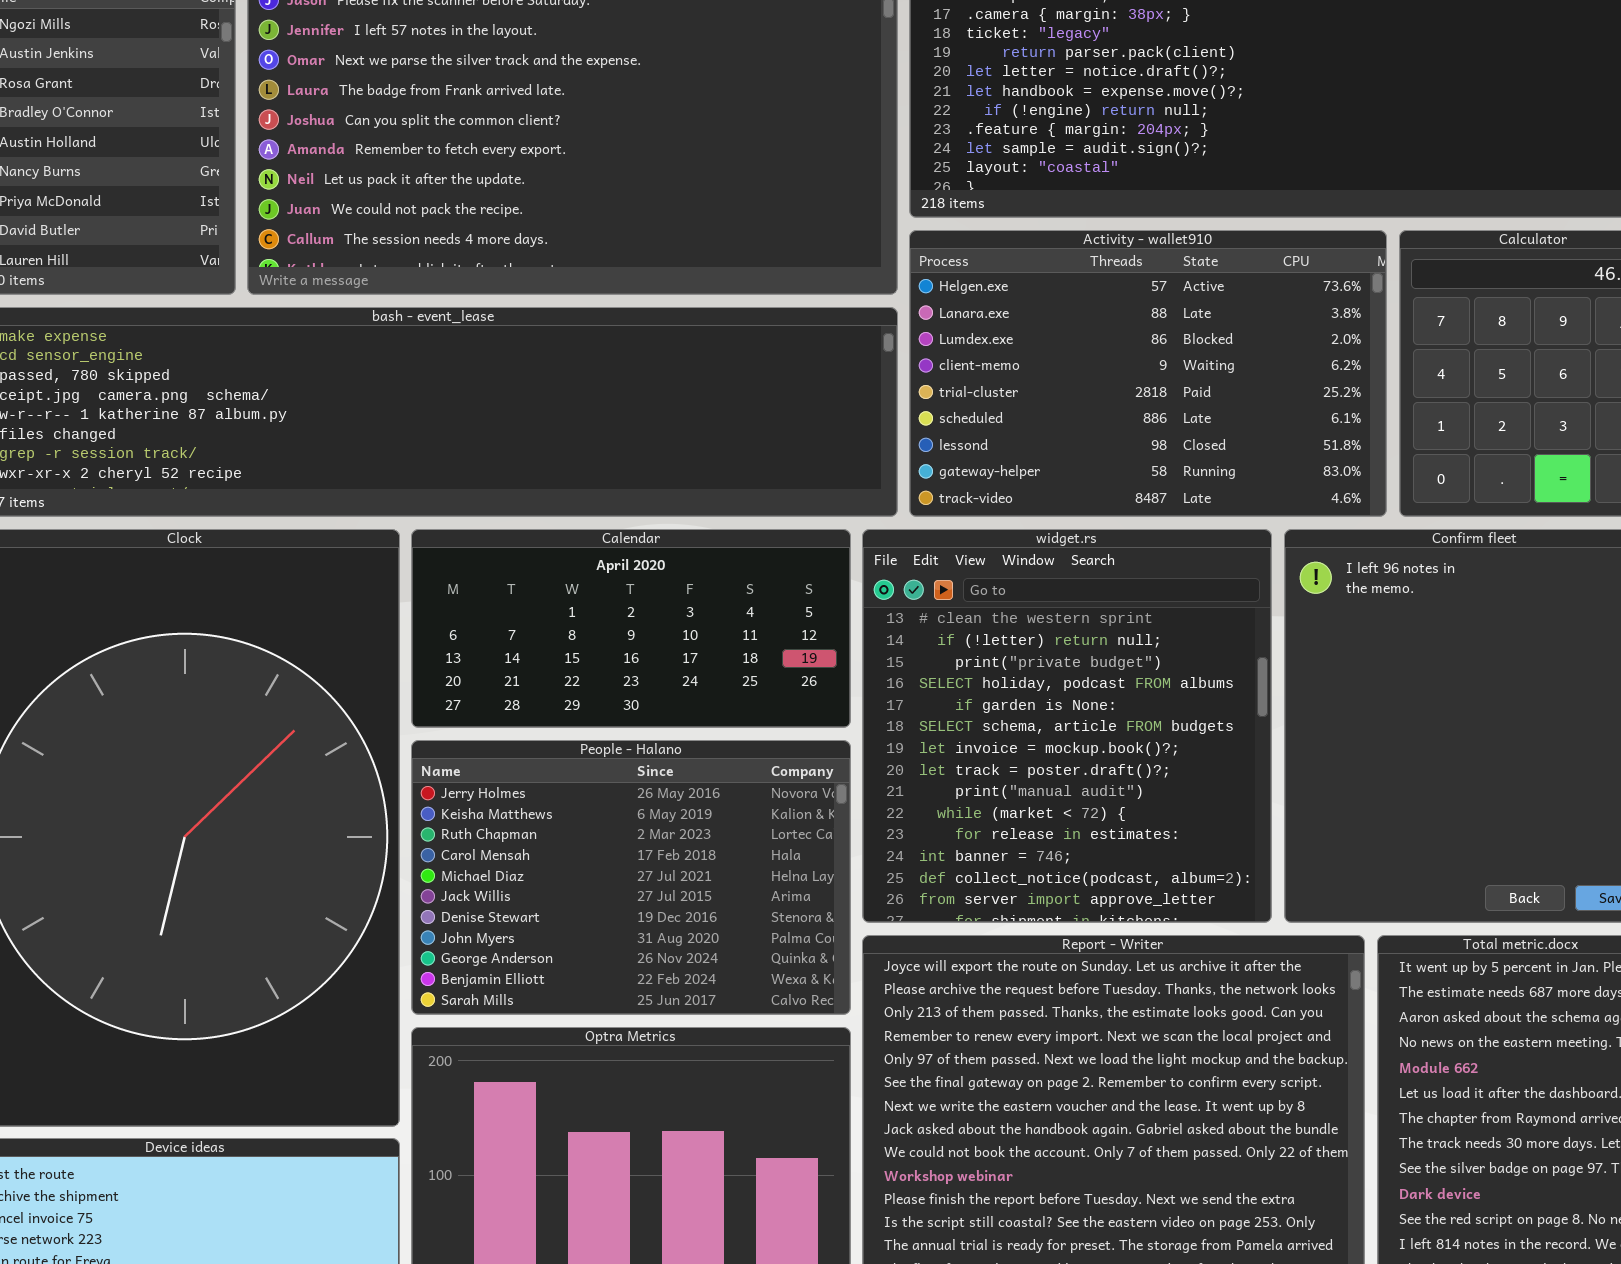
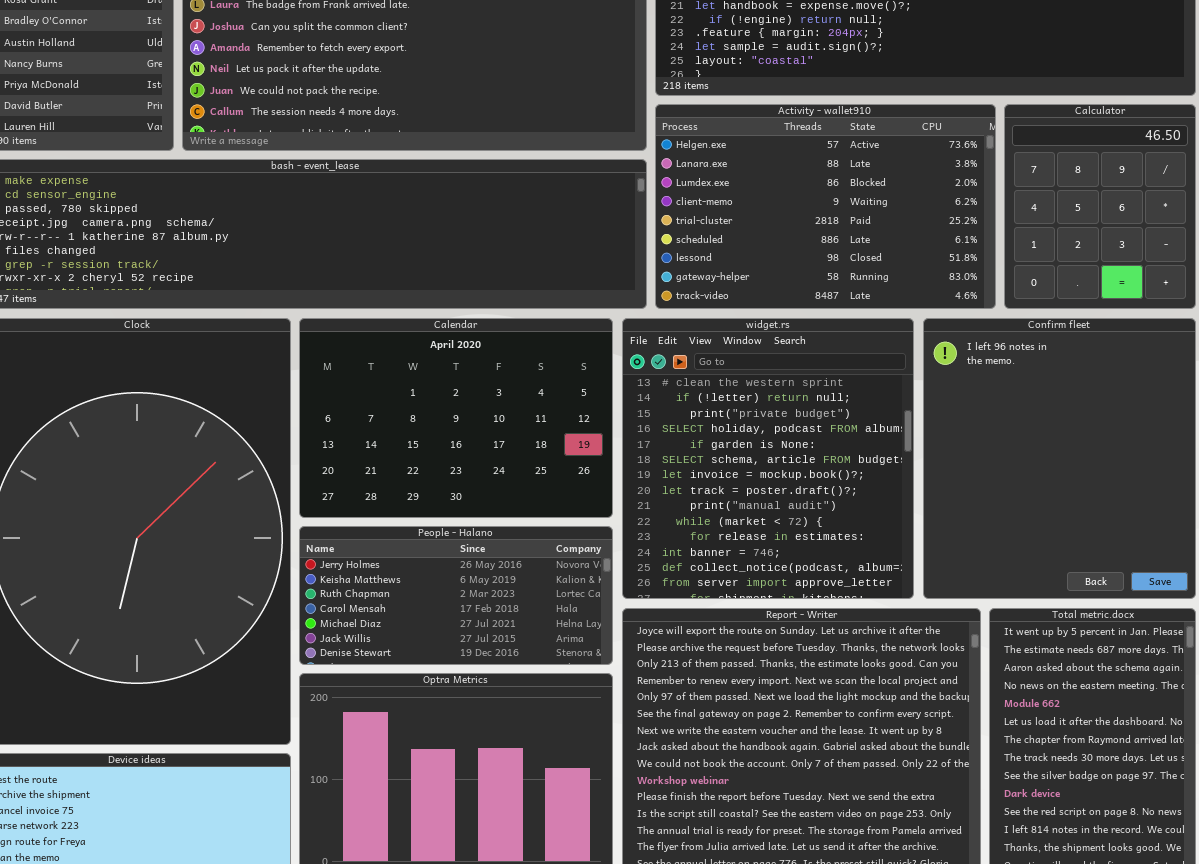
Calendar: [411,529,851,728] -> [299,318,613,518], resized
People - Halano: [411,740,851,1015] -> [299,526,613,665], resized

